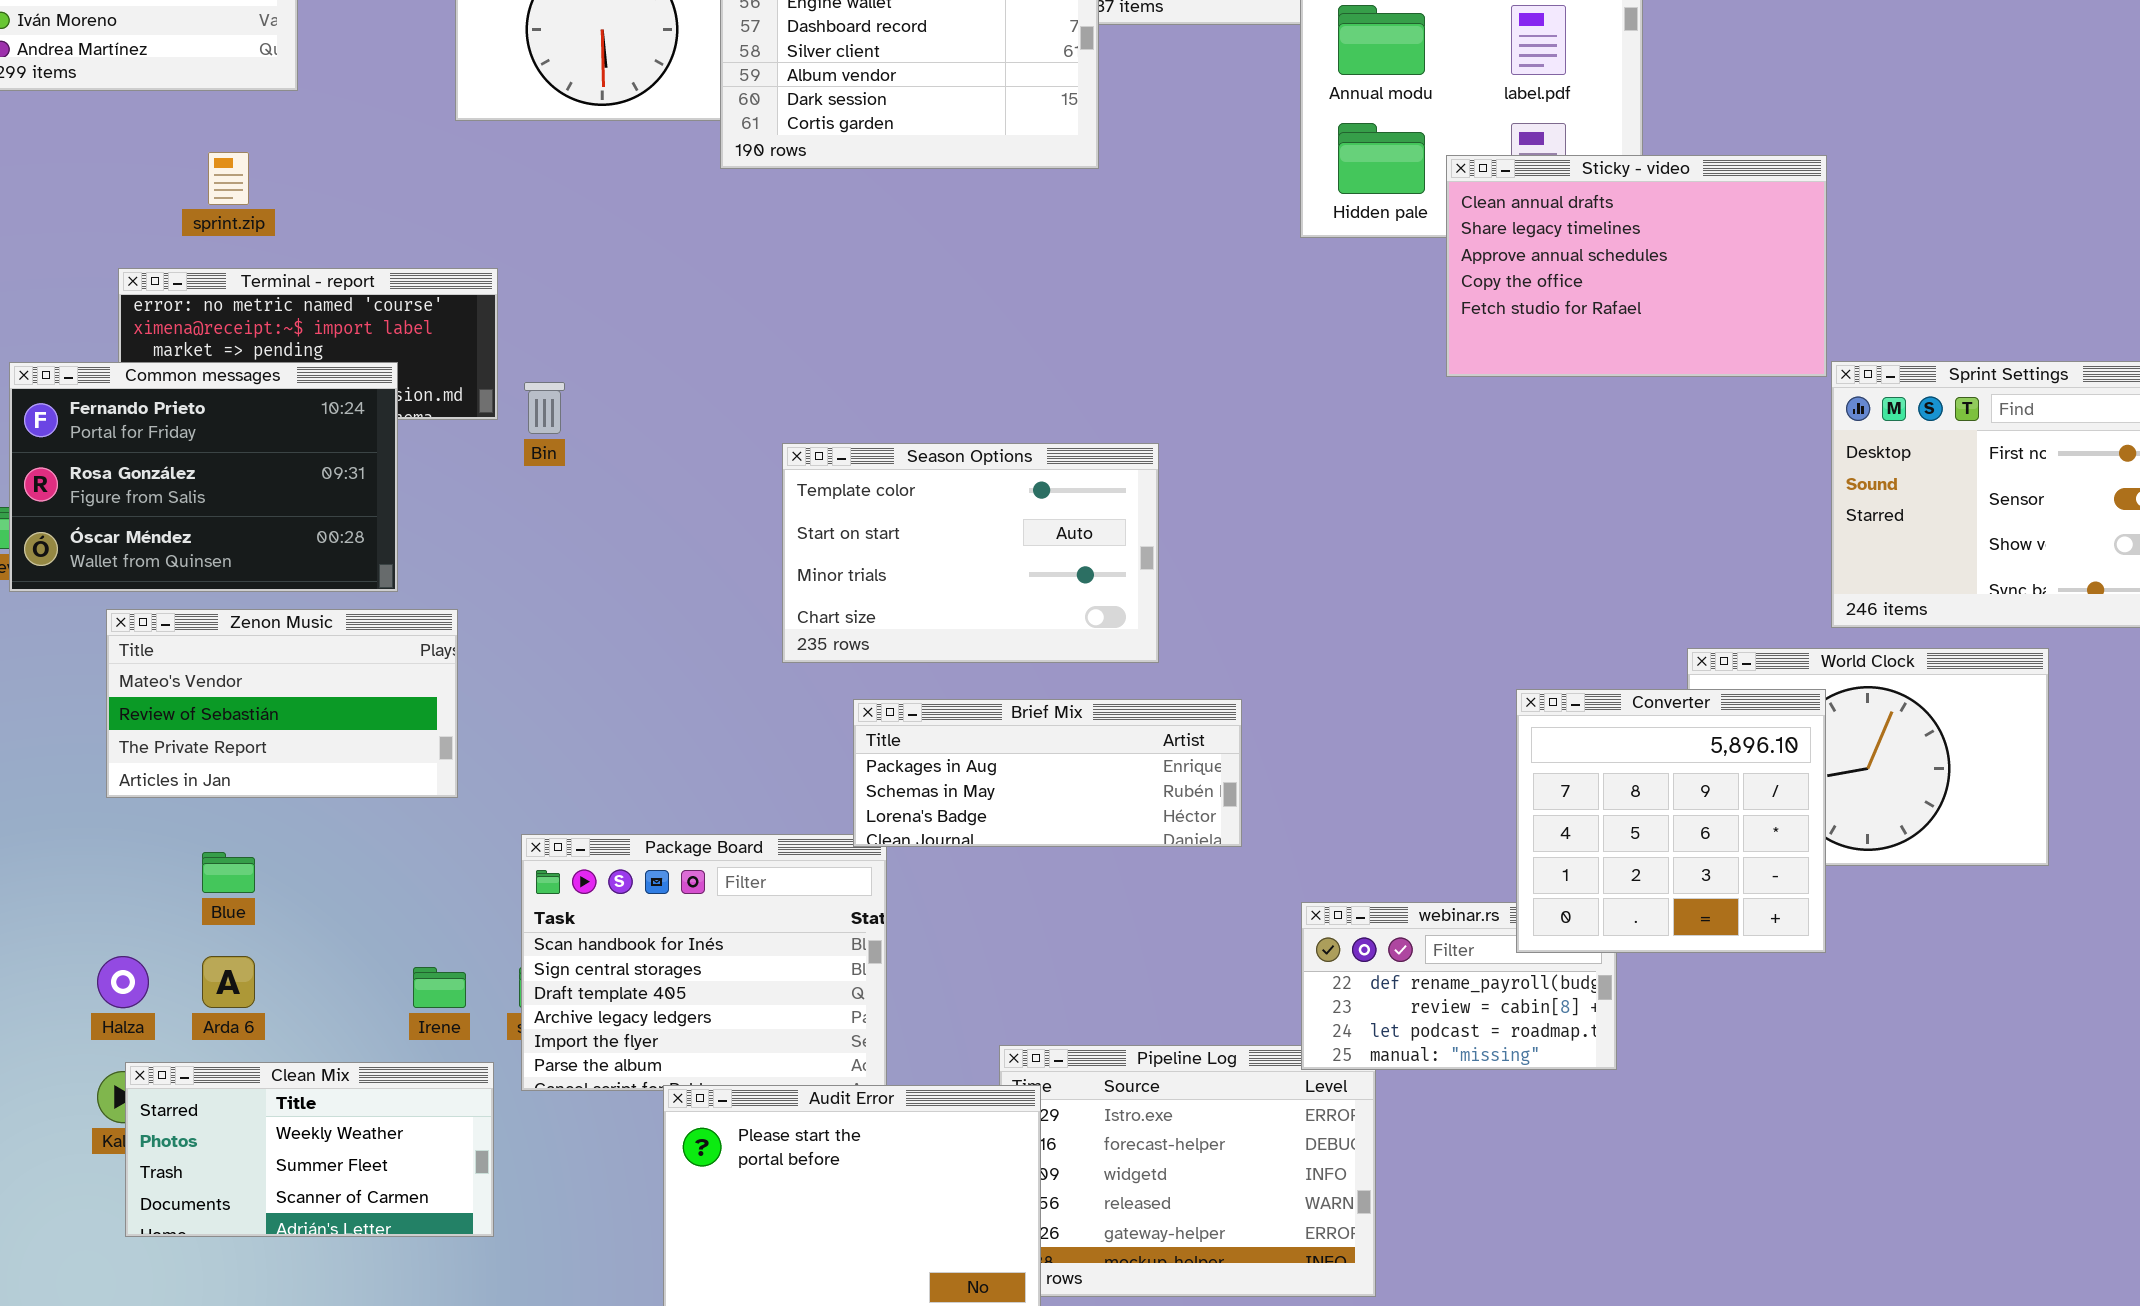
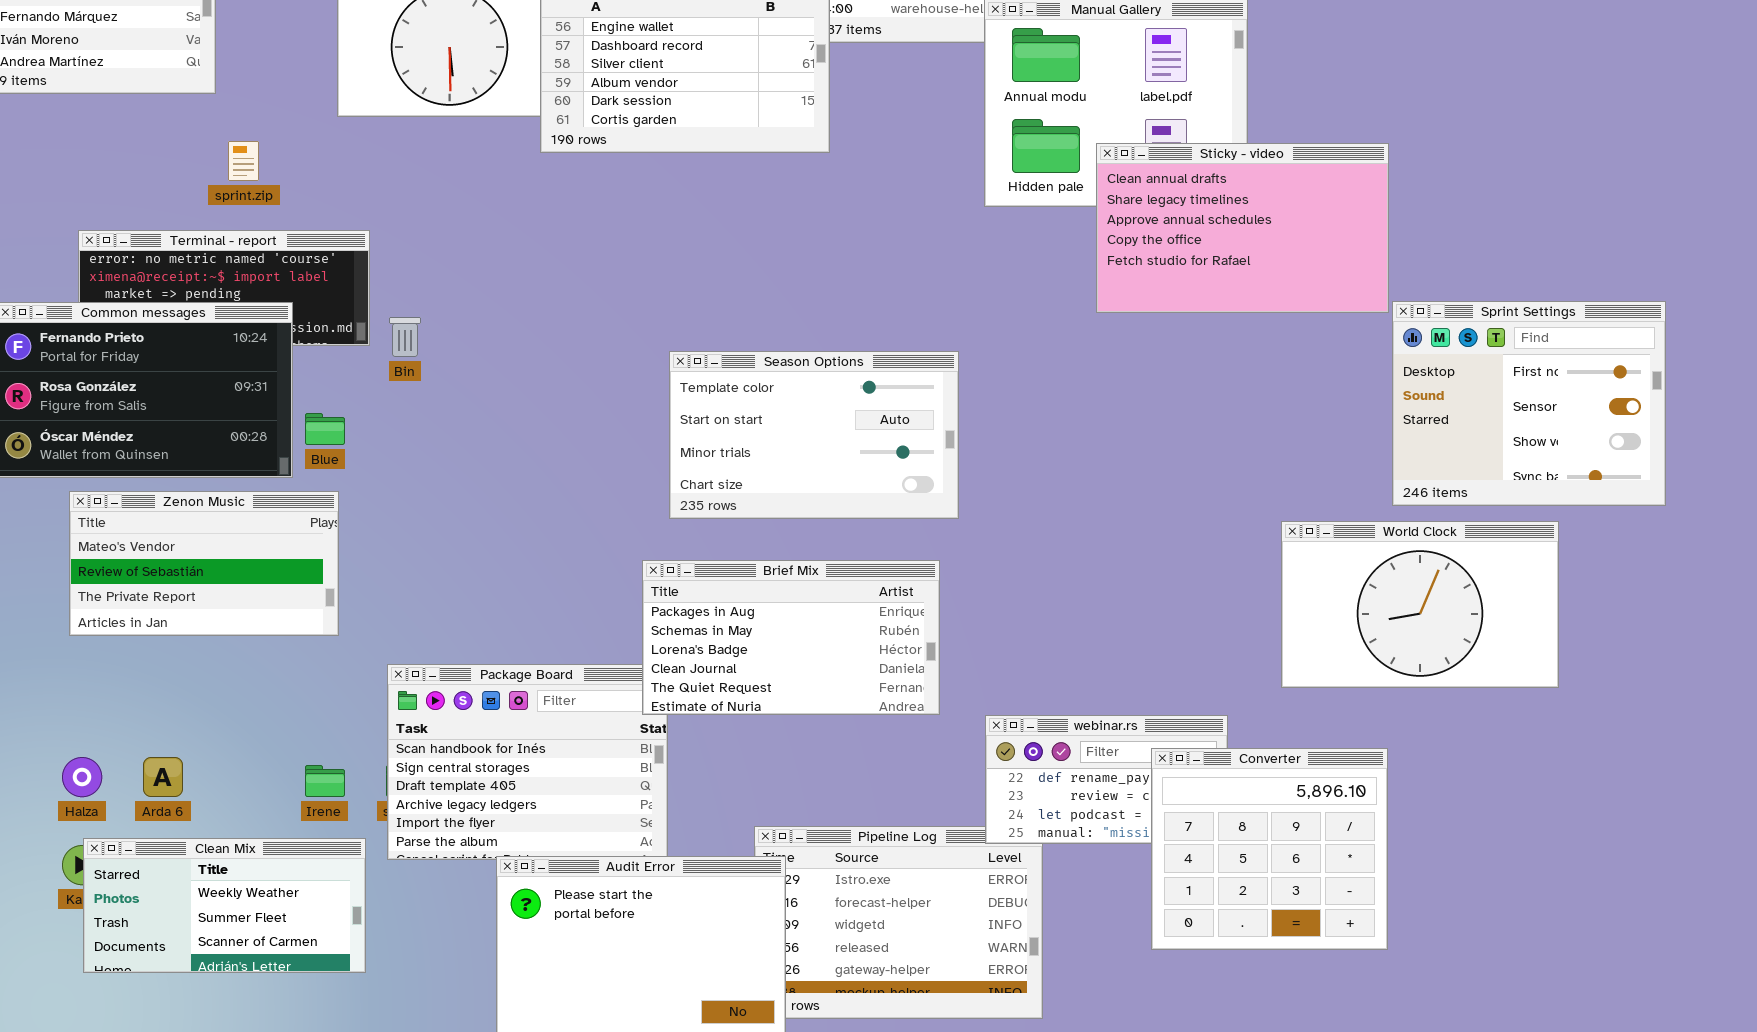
sprint.zip: [208,152,249,205] -> [228,141,259,181], moved
Season Options: [782,443,1159,663] -> [669,351,959,519], moved
Converter: [1516,689,1826,953] -> [1151,748,1388,950], moved
Brief Mix: [853,699,1242,847] -> [642,560,940,715], resized
Blue: [202,852,255,893] -> [305,413,345,445], moved

